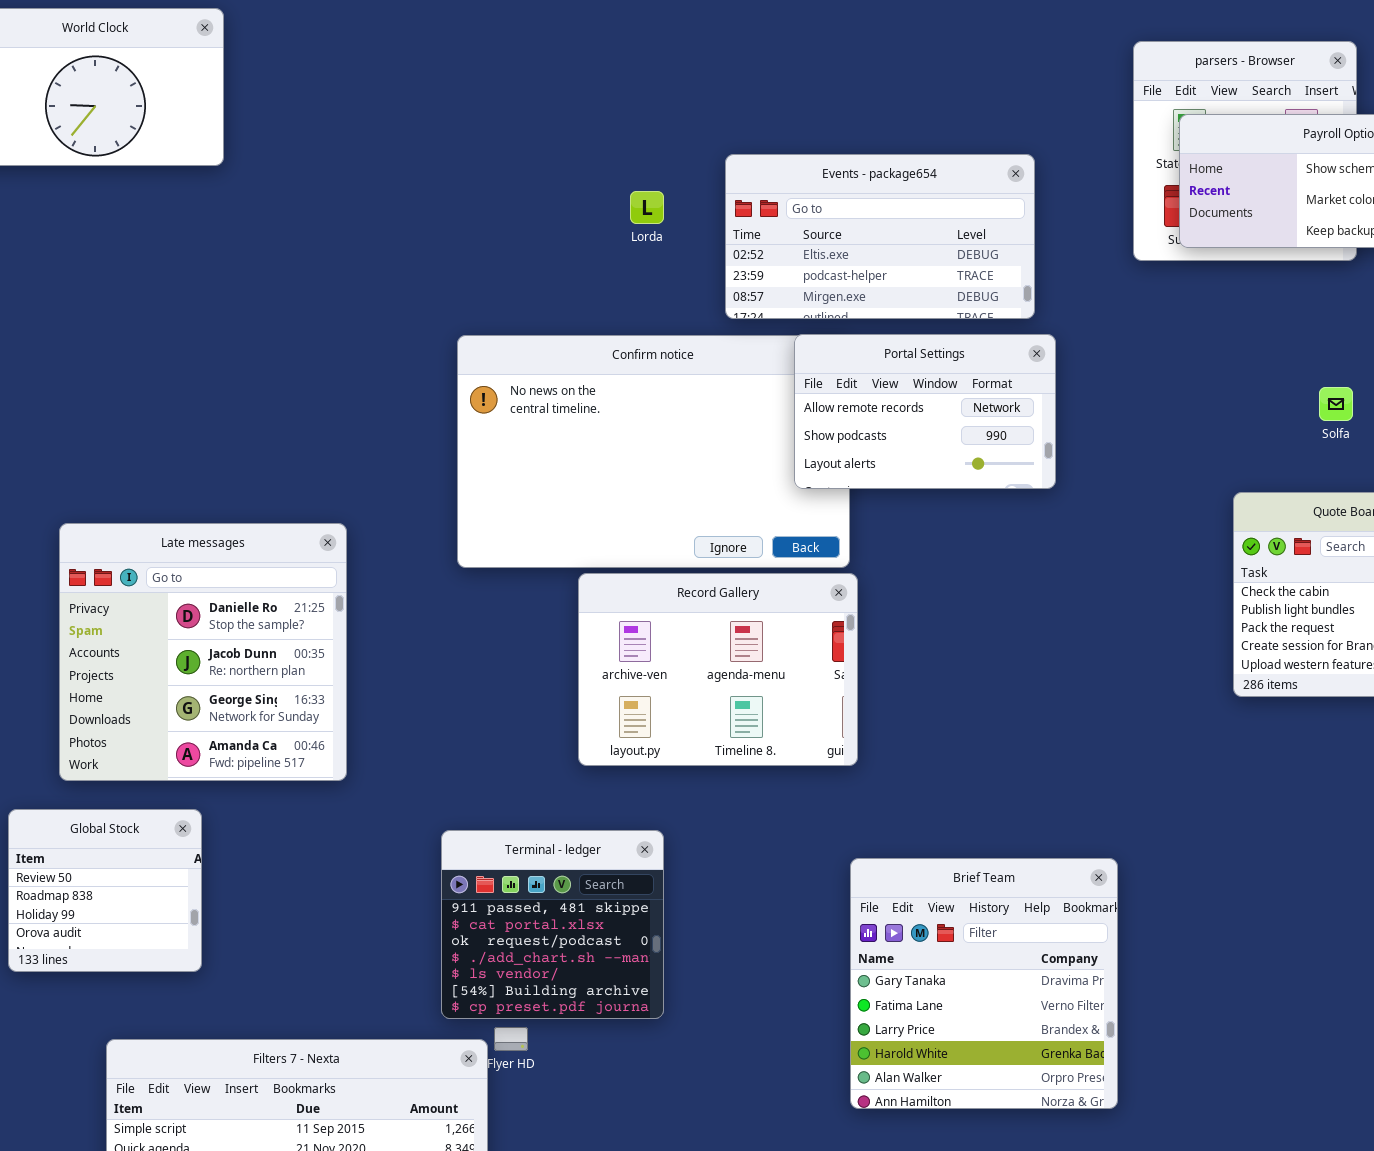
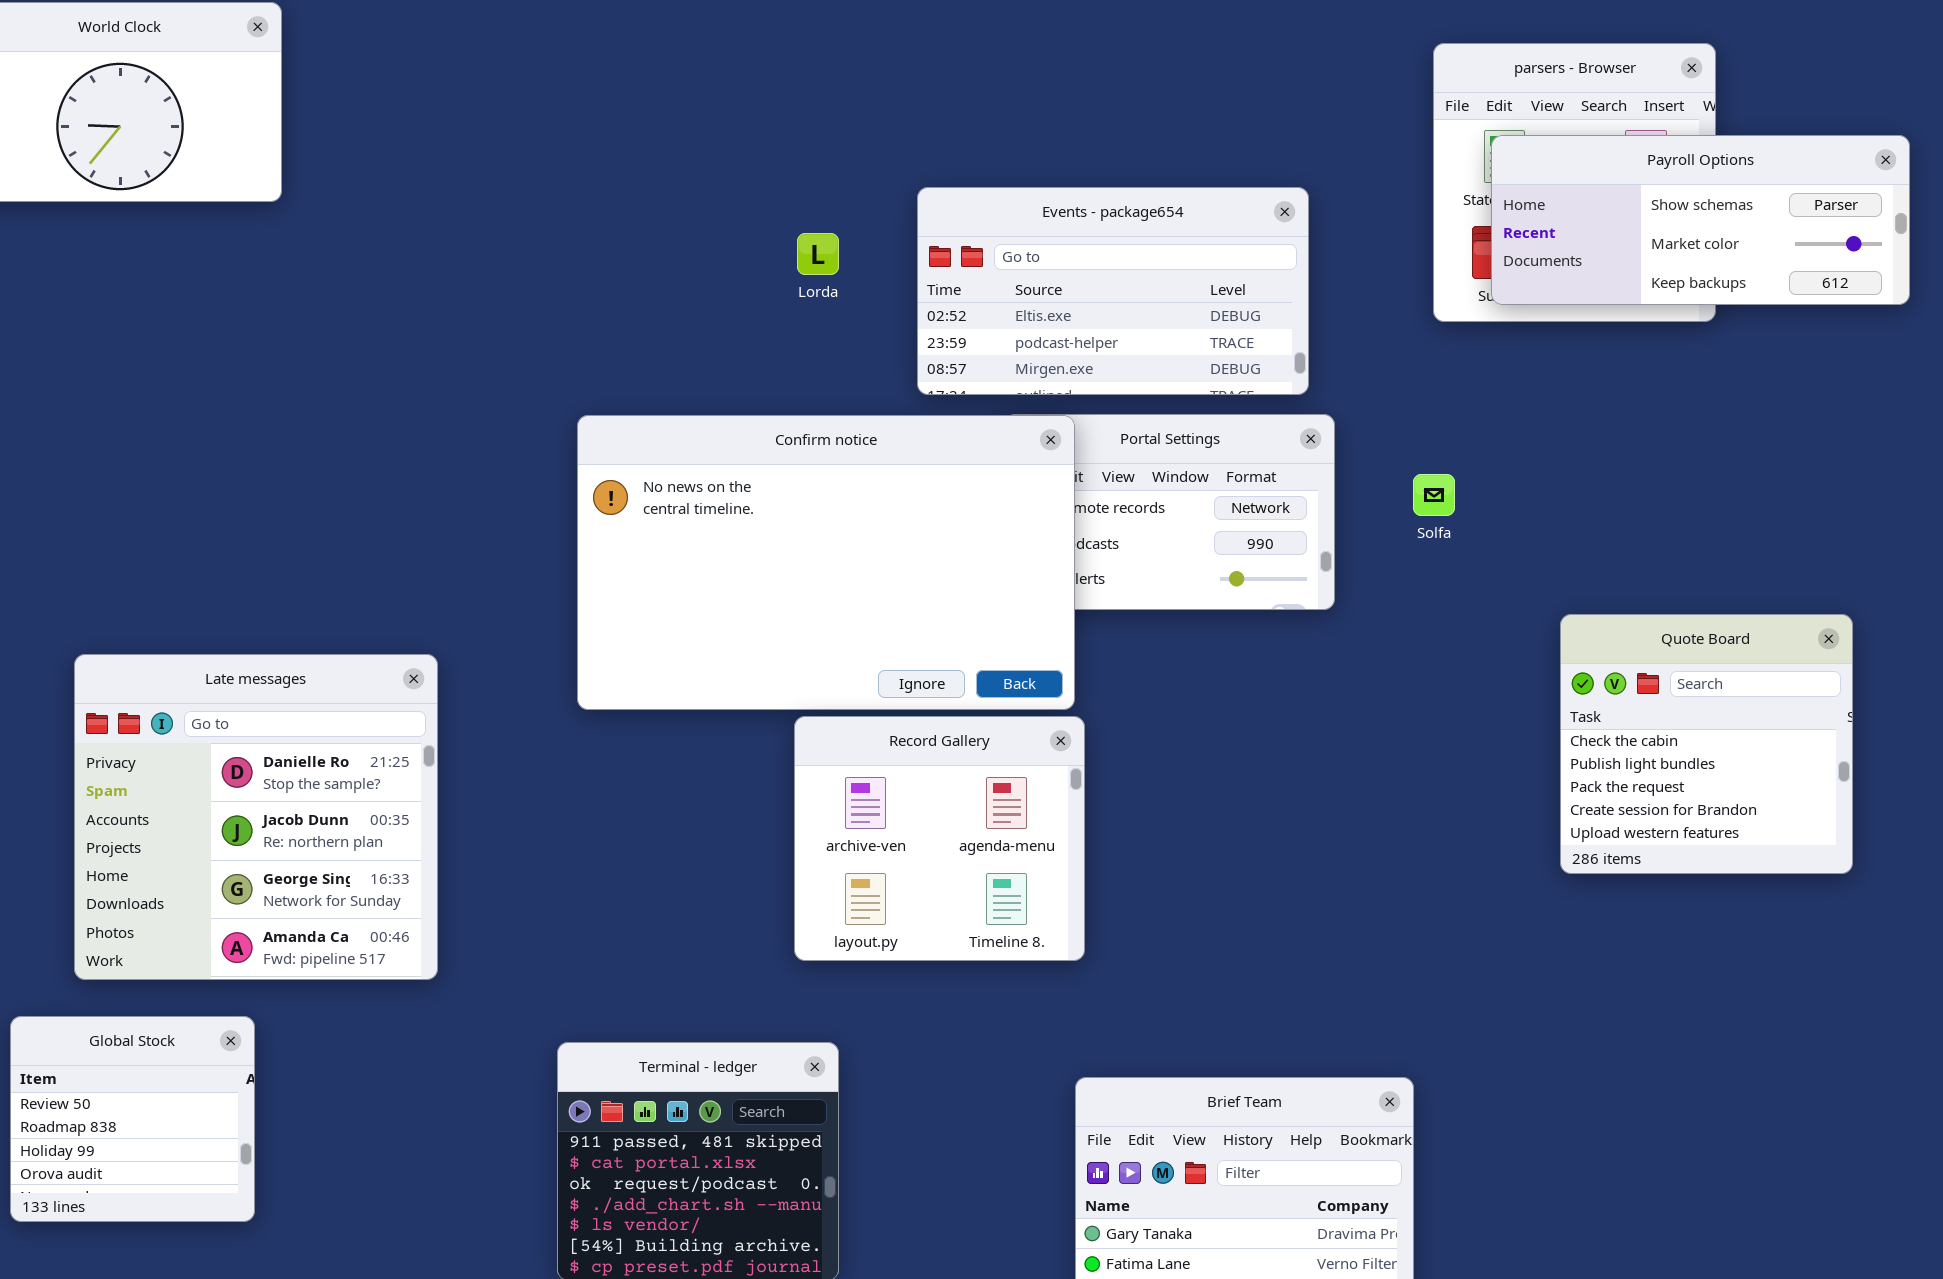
Confirm notice: [457,335,850,568] -> [577,415,1075,710], raised
Solfa: [1319,387,1353,421] -> [1413,474,1455,516], moved
Record Gallery: [578,573,858,766] -> [794,716,1085,961], resized

